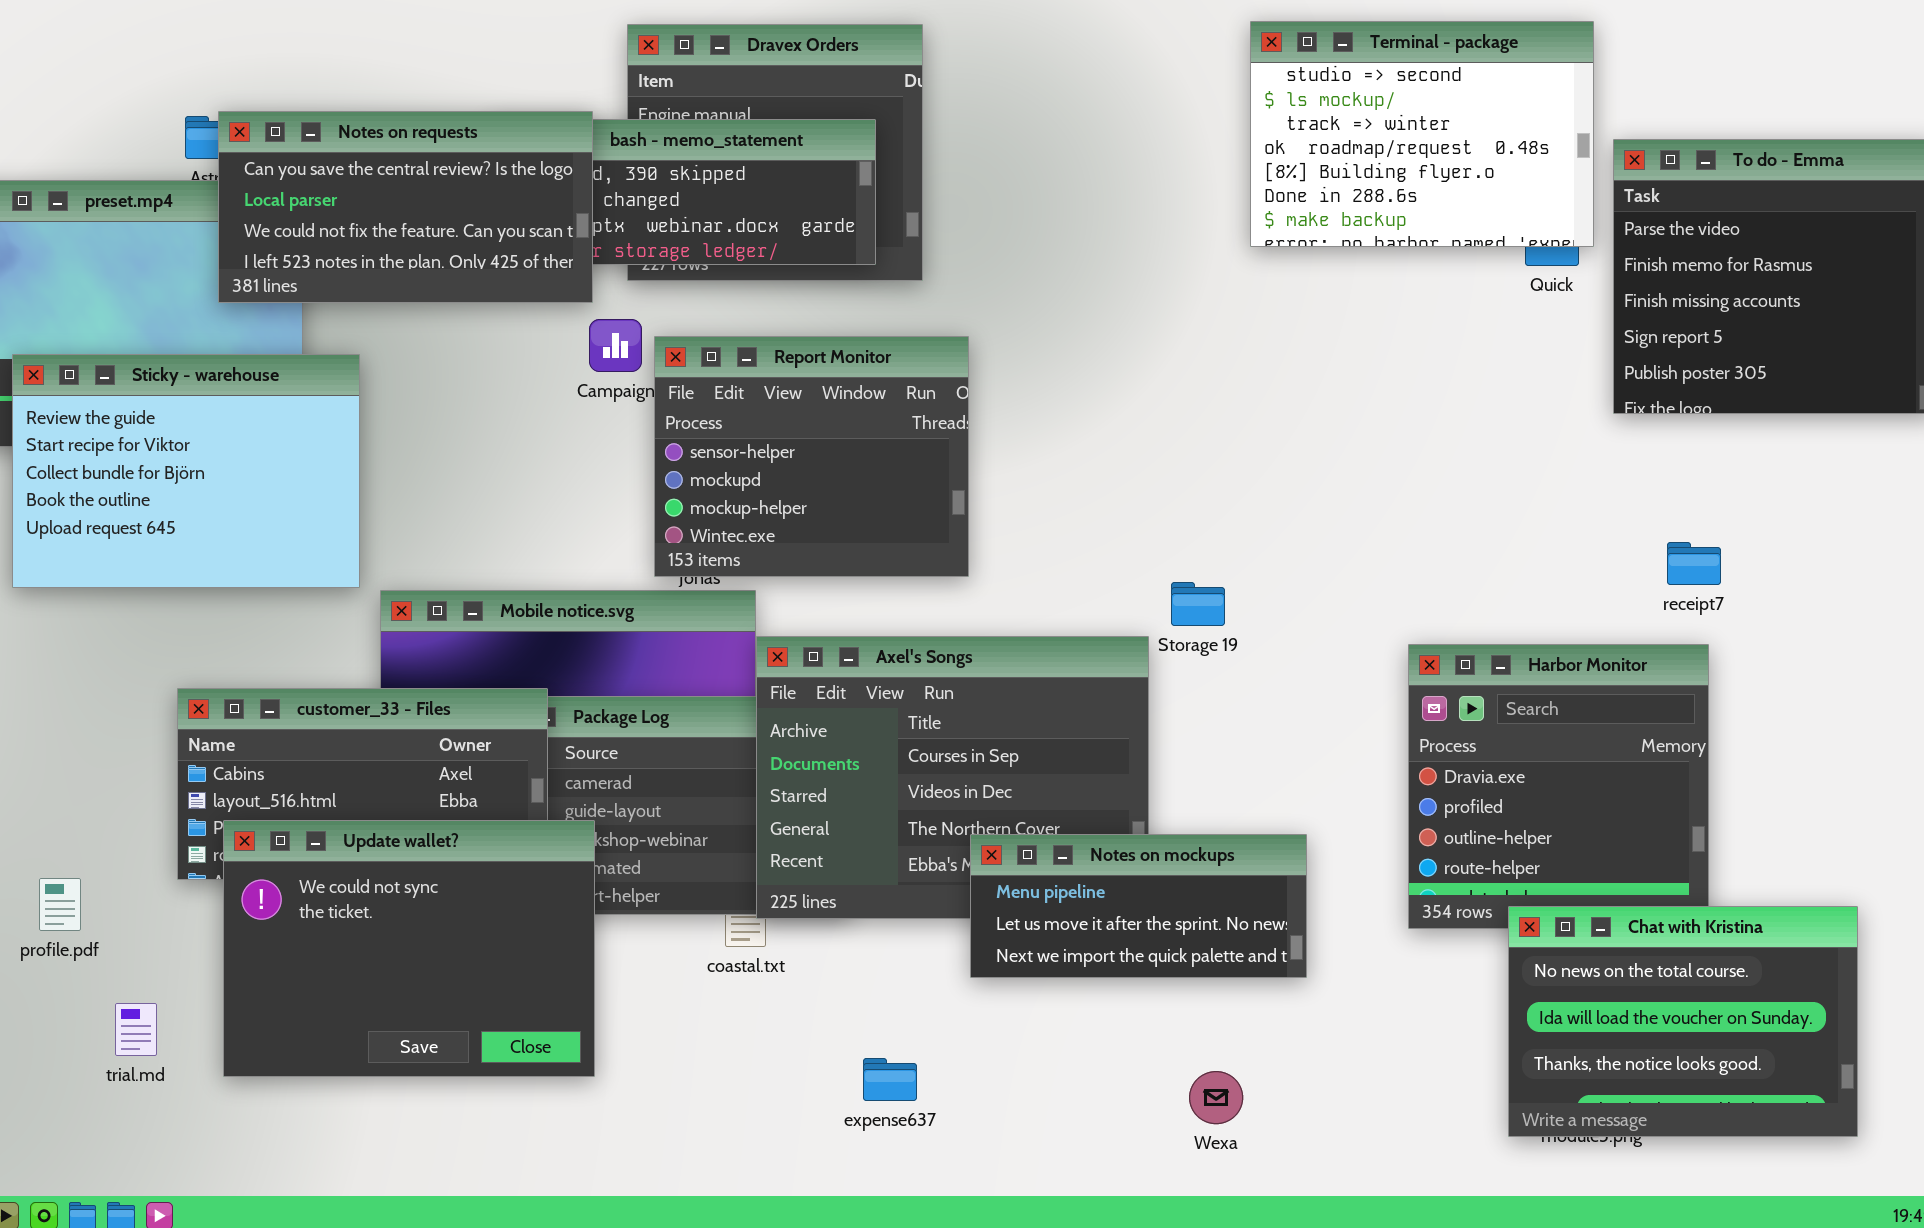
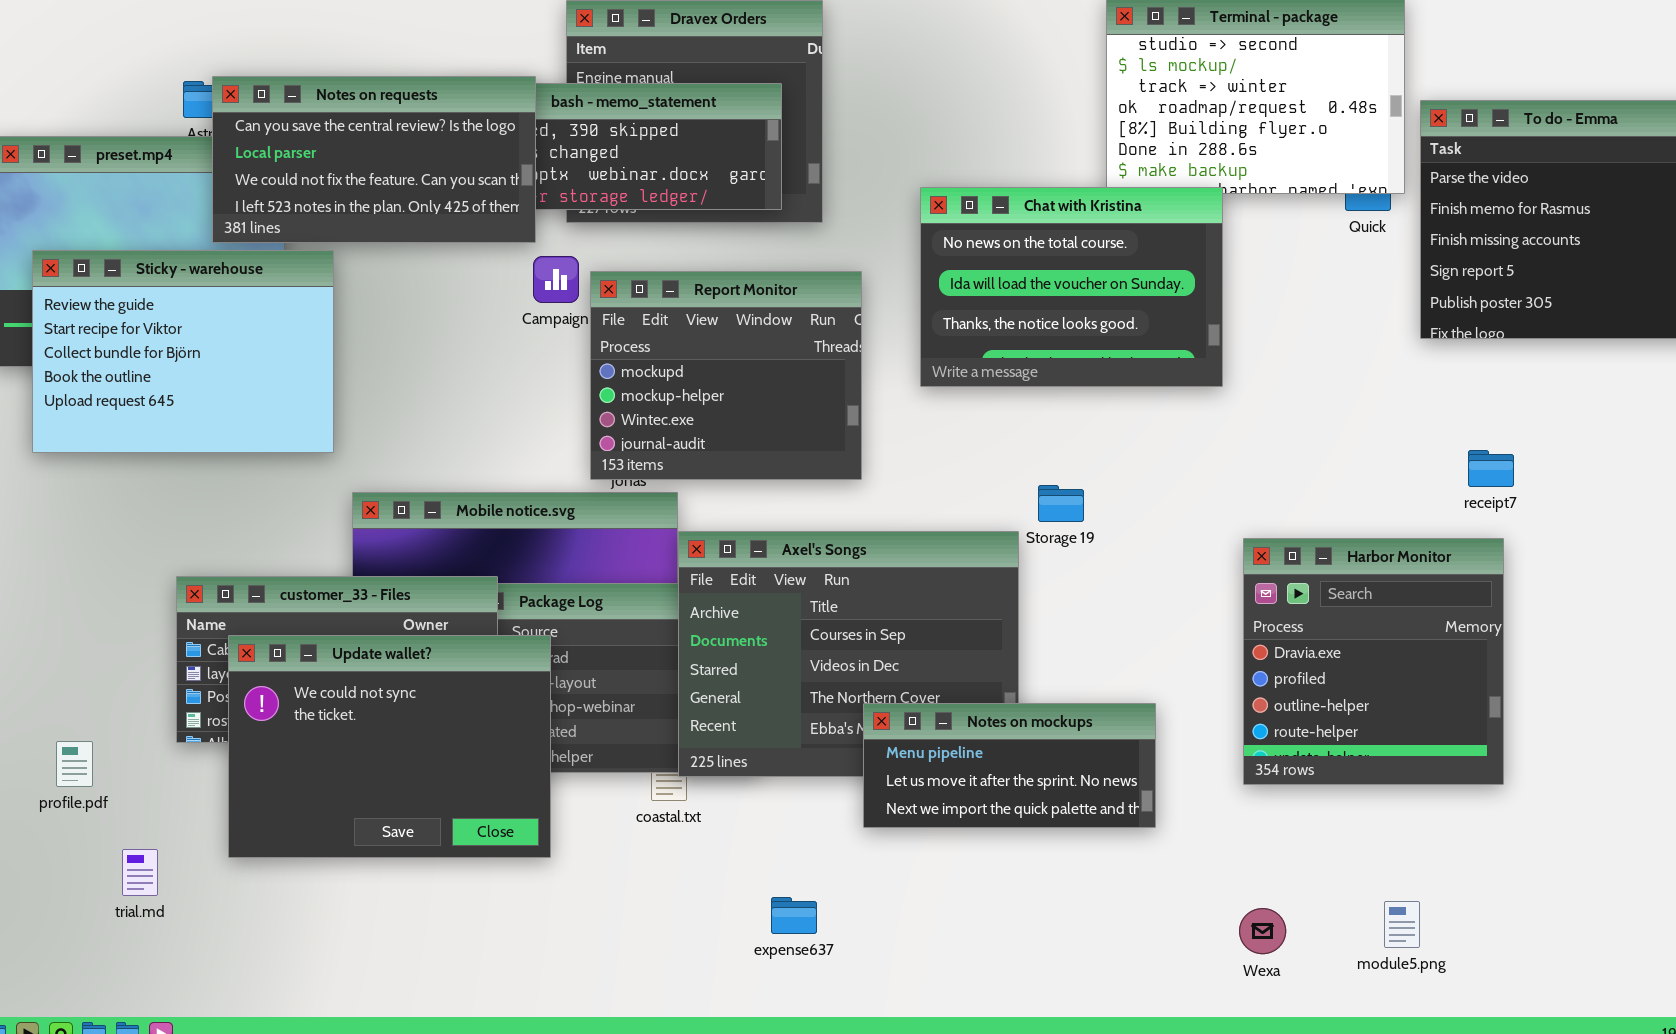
Report Monitor: [654,336,969,577] -> [590,271,862,480], scrolled down 1 row
Sticky - warehouse: [12,354,360,588] -> [32,250,334,453], moved
Update wallet?: [223,820,595,1077] -> [228,635,551,858], moved
Chat with Kristina: [1508,906,1858,1137] -> [920,187,1223,387], moved
Wexa: [1189,1071,1243,1124] -> [1239,908,1286,954], moved

